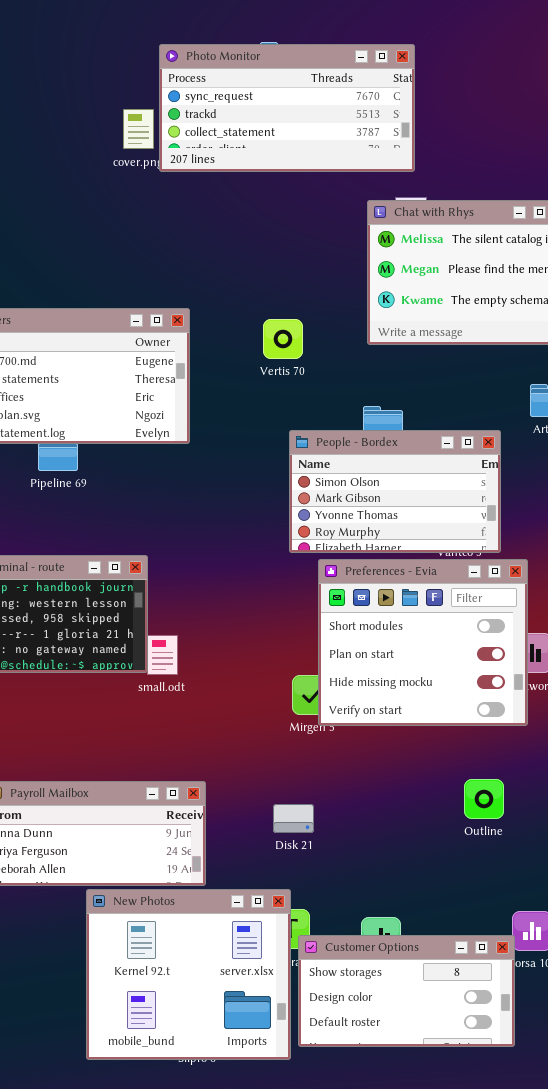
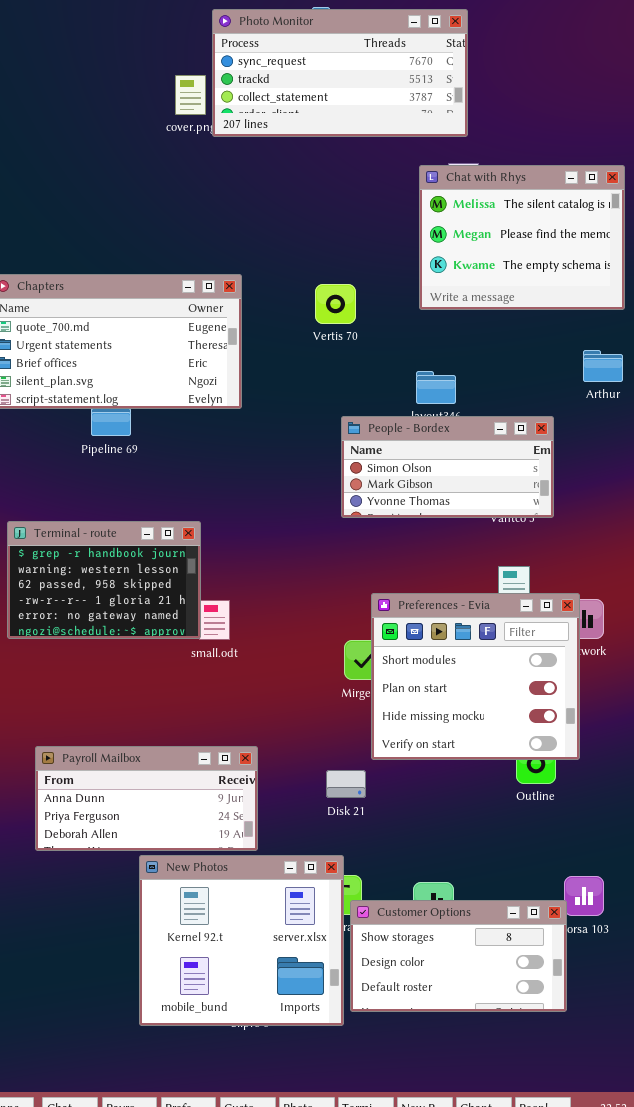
People - Bordex: [289,430,501,553] -> [341,416,554,518], resized
Preferences - Evia: [318,559,528,726] -> [371,593,580,760], moved

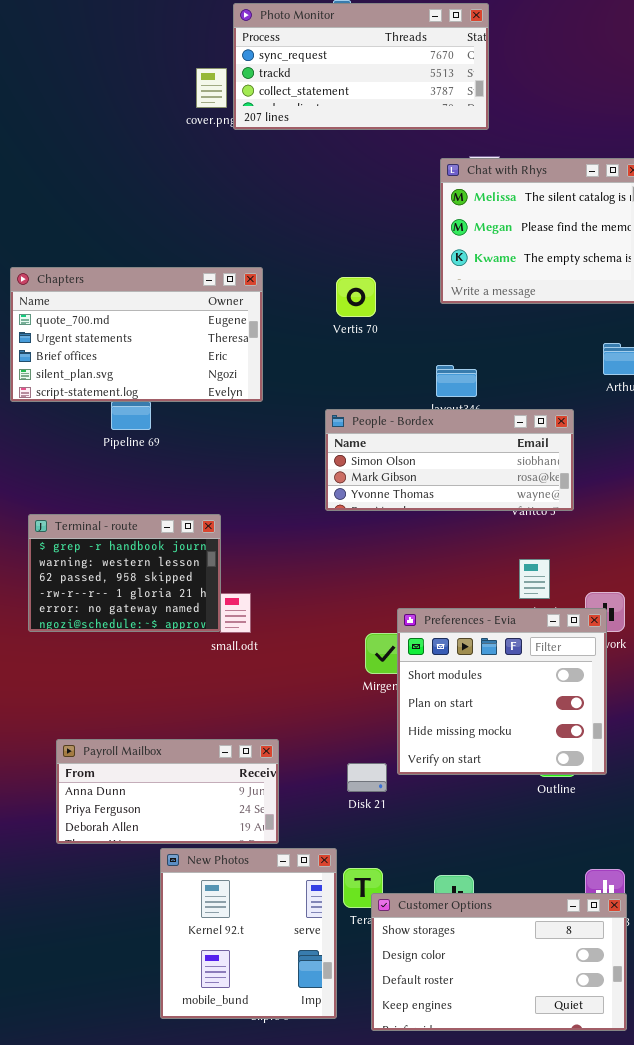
People - Bordex: [341,416,554,518] -> [325,409,574,511], resized
Preferences - Evia: [371,593,580,760] -> [397,608,607,775], moved
New Photos: [139,855,344,1026] -> [160,848,337,1019], resized
Customer Options: [350,900,567,1012] -> [371,893,627,1031], resized

